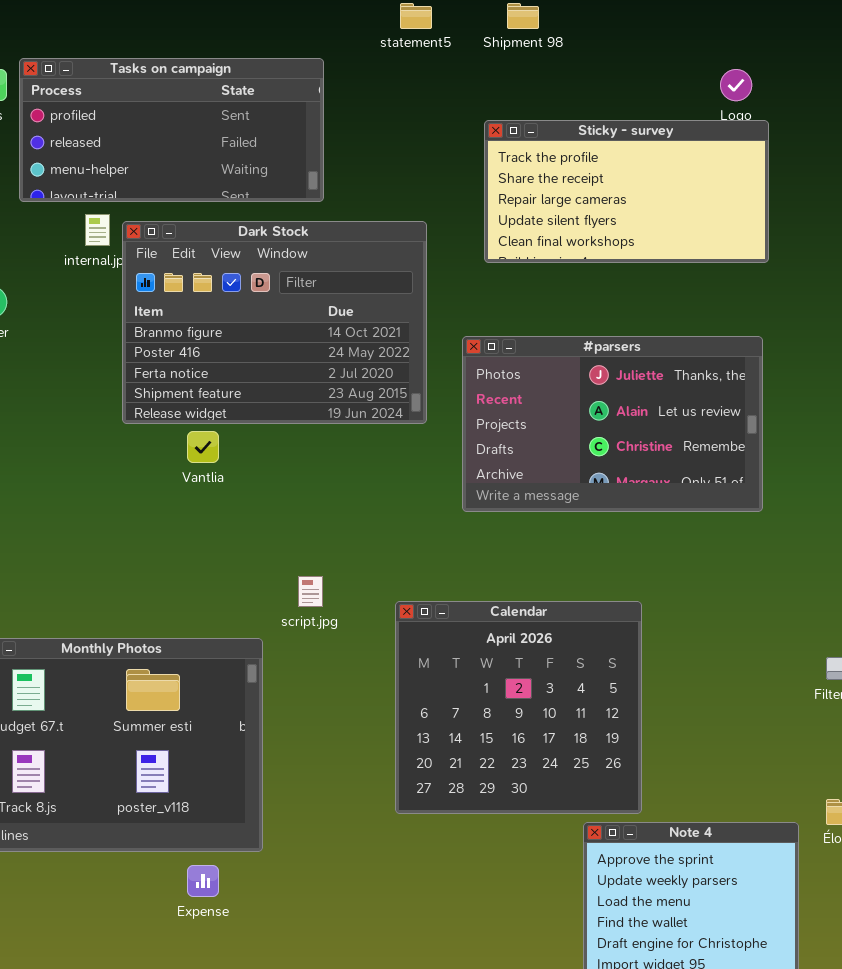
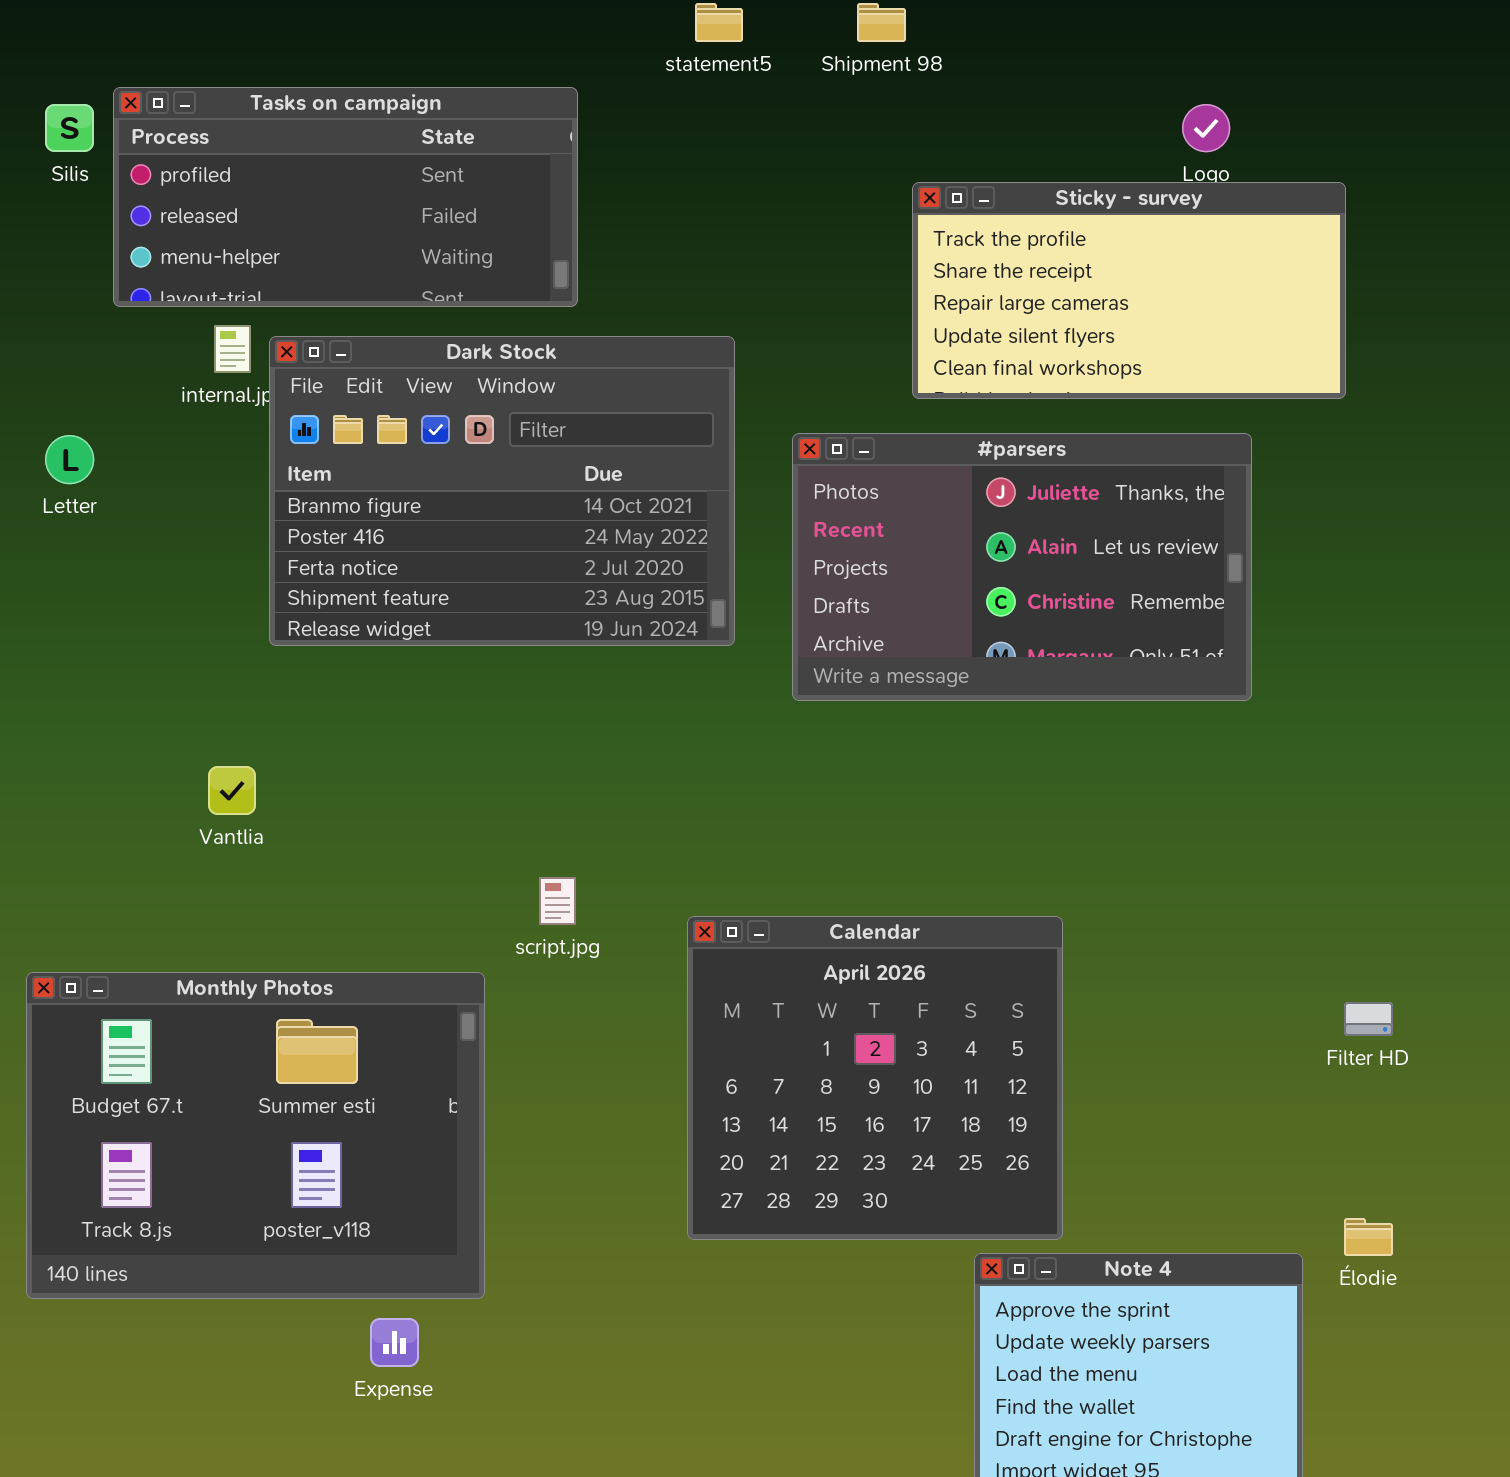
Sticky - survey: [484,120,769,263] -> [912,182,1346,399], moved
#parsers: [462,336,763,512] -> [792,433,1252,701], moved
Vantlia: [187,431,219,463] -> [208,766,256,815], moved

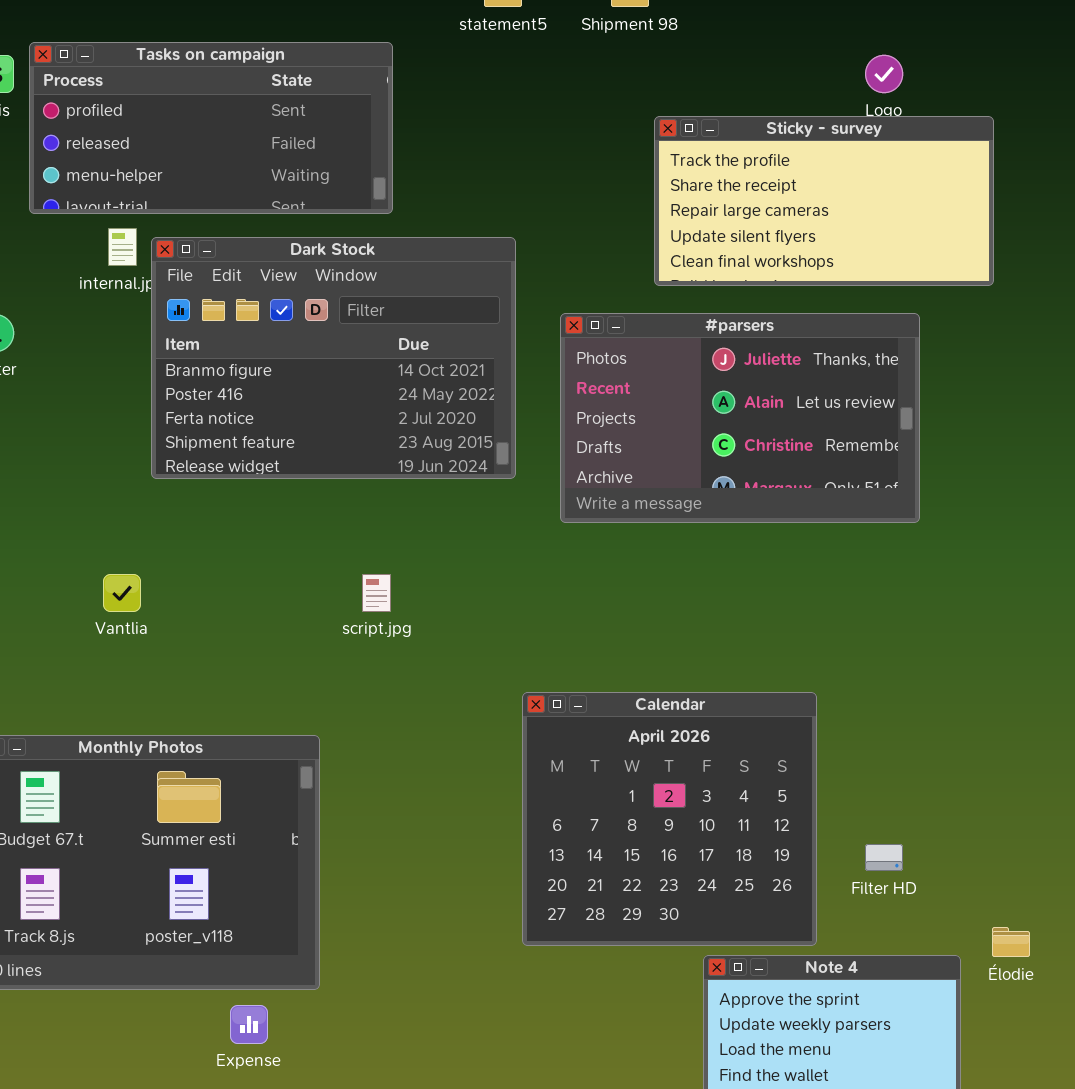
script.jpg: [539,877,576,925] -> [362,574,391,612], moved
Calendar: [687,916,1063,1240] -> [522,692,817,946], moved
Filter HD: [1344,1002,1393,1036] -> [865,844,903,871], moved

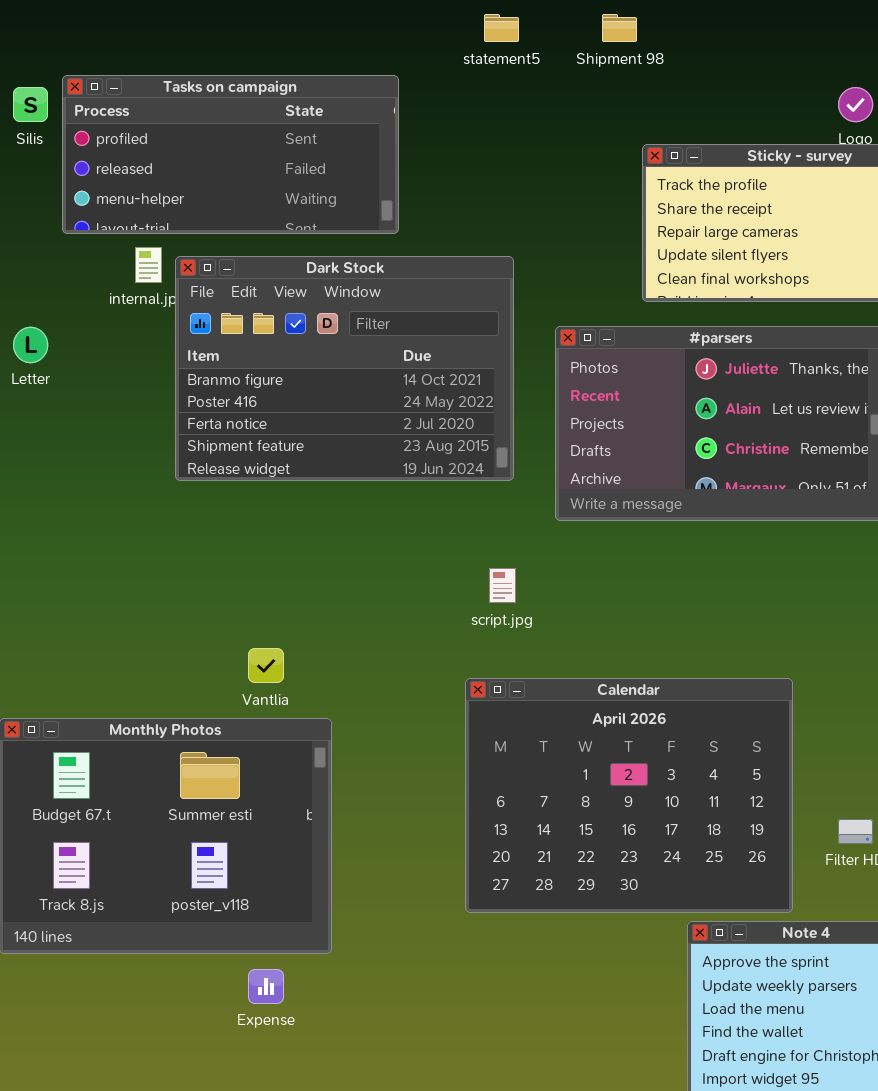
Vantlia: [103,574,141,612] -> [248,648,284,683], moved
script.jpg: [362,574,391,612] -> [489,568,516,603], moved
Calendar: [522,692,817,946] -> [465,678,793,913], resized

